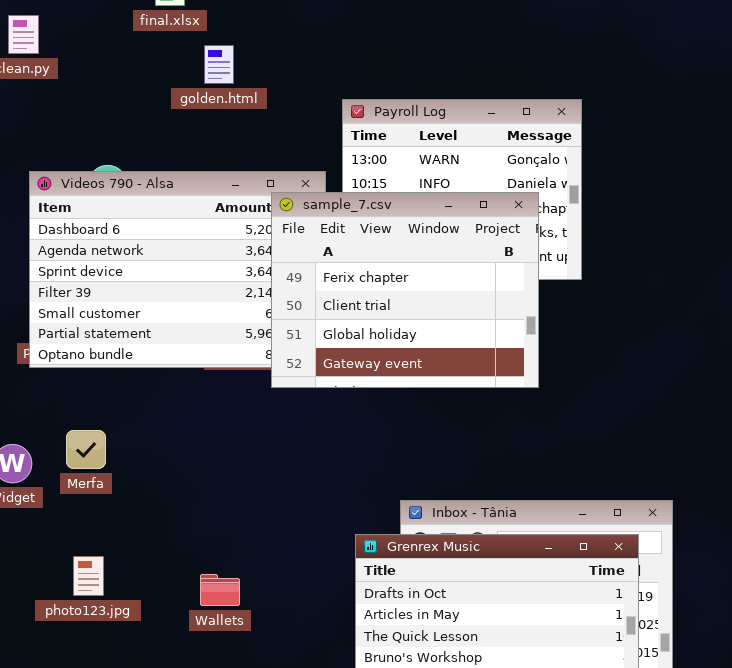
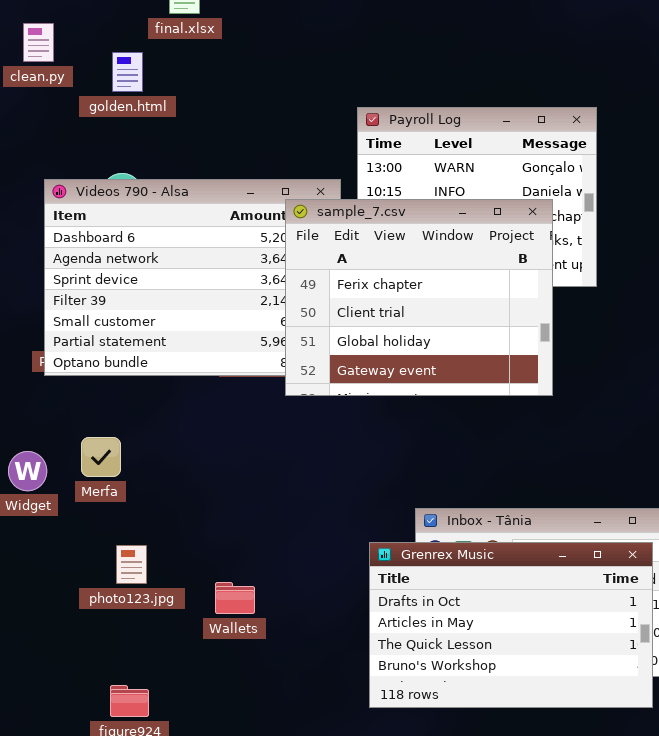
golden.html: [204,45,234,84] -> [112,52,143,92], moved
photo123.jpg: [73,556,104,596] -> [116,545,147,584], moved

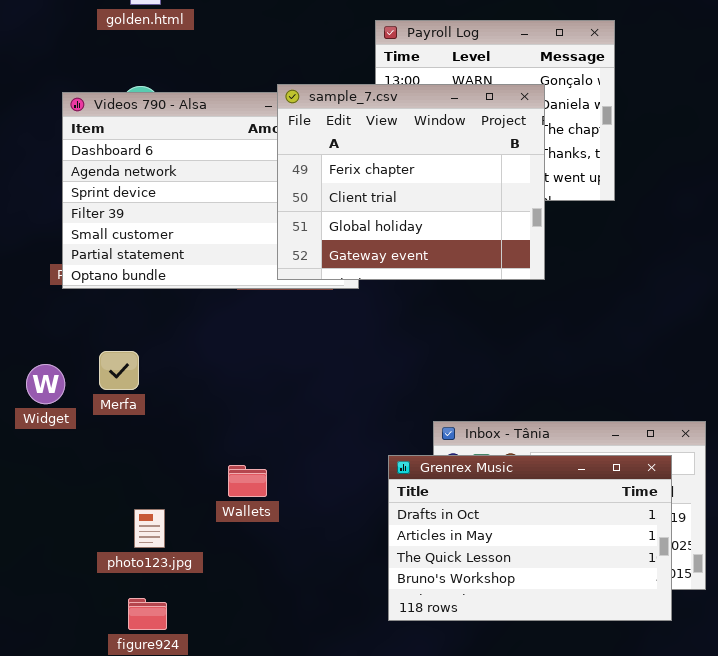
sample_7.csv: [285,199,553,396] -> [277,84,545,280], moved
photo123.jpg: [116,545,147,584] -> [134,509,165,548], moved
Wallets: [215,582,255,614] -> [228,465,267,497], moved

